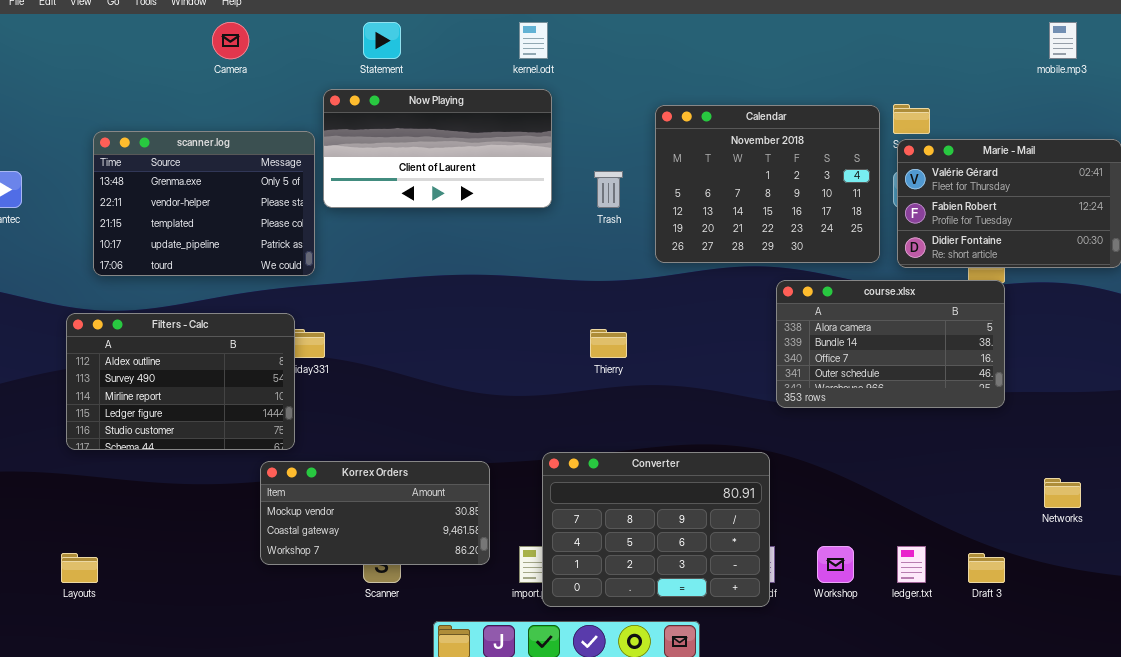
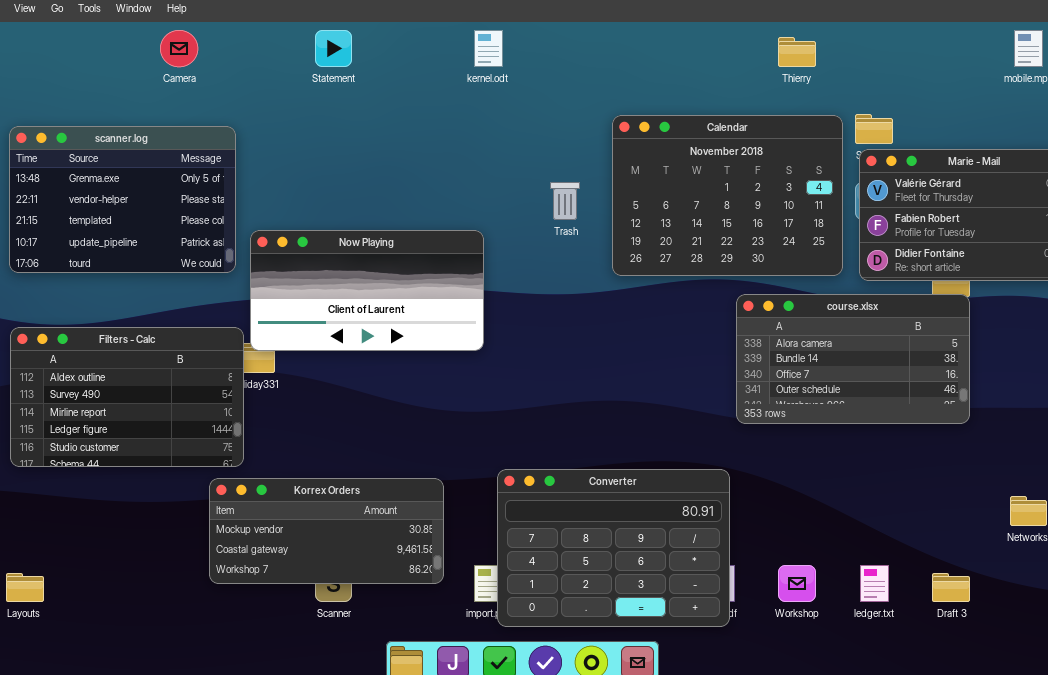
Now Playing: [323,89,552,208] -> [250,230,484,351], moved
scanner.log: [93,131,315,276] -> [9,126,236,273], moved
Thierry: [590,329,627,358] -> [778,37,816,67], moved

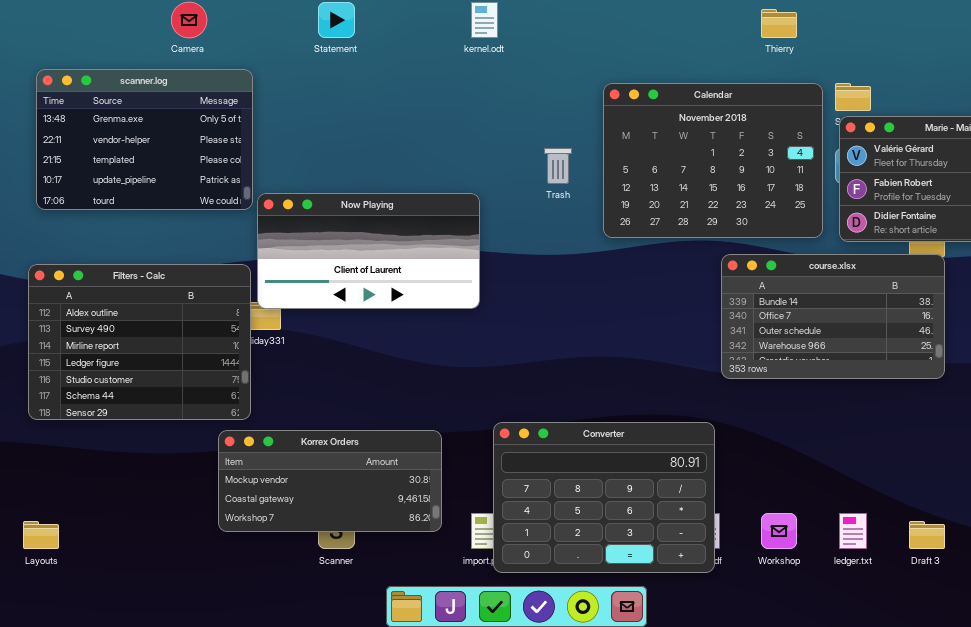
scanner.log: [9,126,236,273] -> [36,69,253,210], moved
course.xlsx: [736,294,970,424] -> [721,254,945,379], scrolled down 1 row
Filters - Calc: [10,327,244,467] -> [28,264,251,420], resized

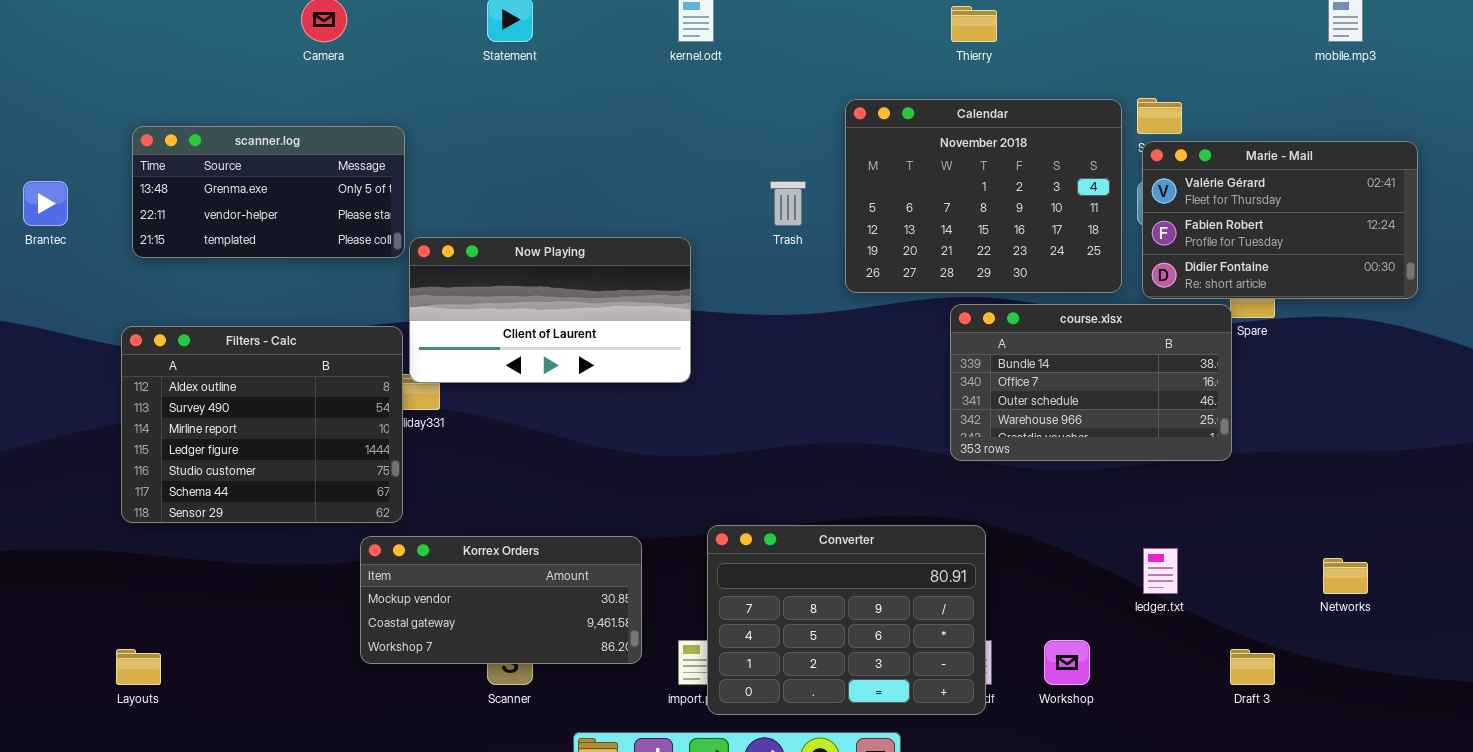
Thierry: [761,9,797,38] -> [951,6,997,42], moved
scanner.log: [36,69,253,210] -> [132,126,405,258], resized
course.xlsx: [721,254,945,379] -> [950,304,1232,461], moved
ledger.txt: [839,513,867,549] -> [1143,548,1178,594], moved

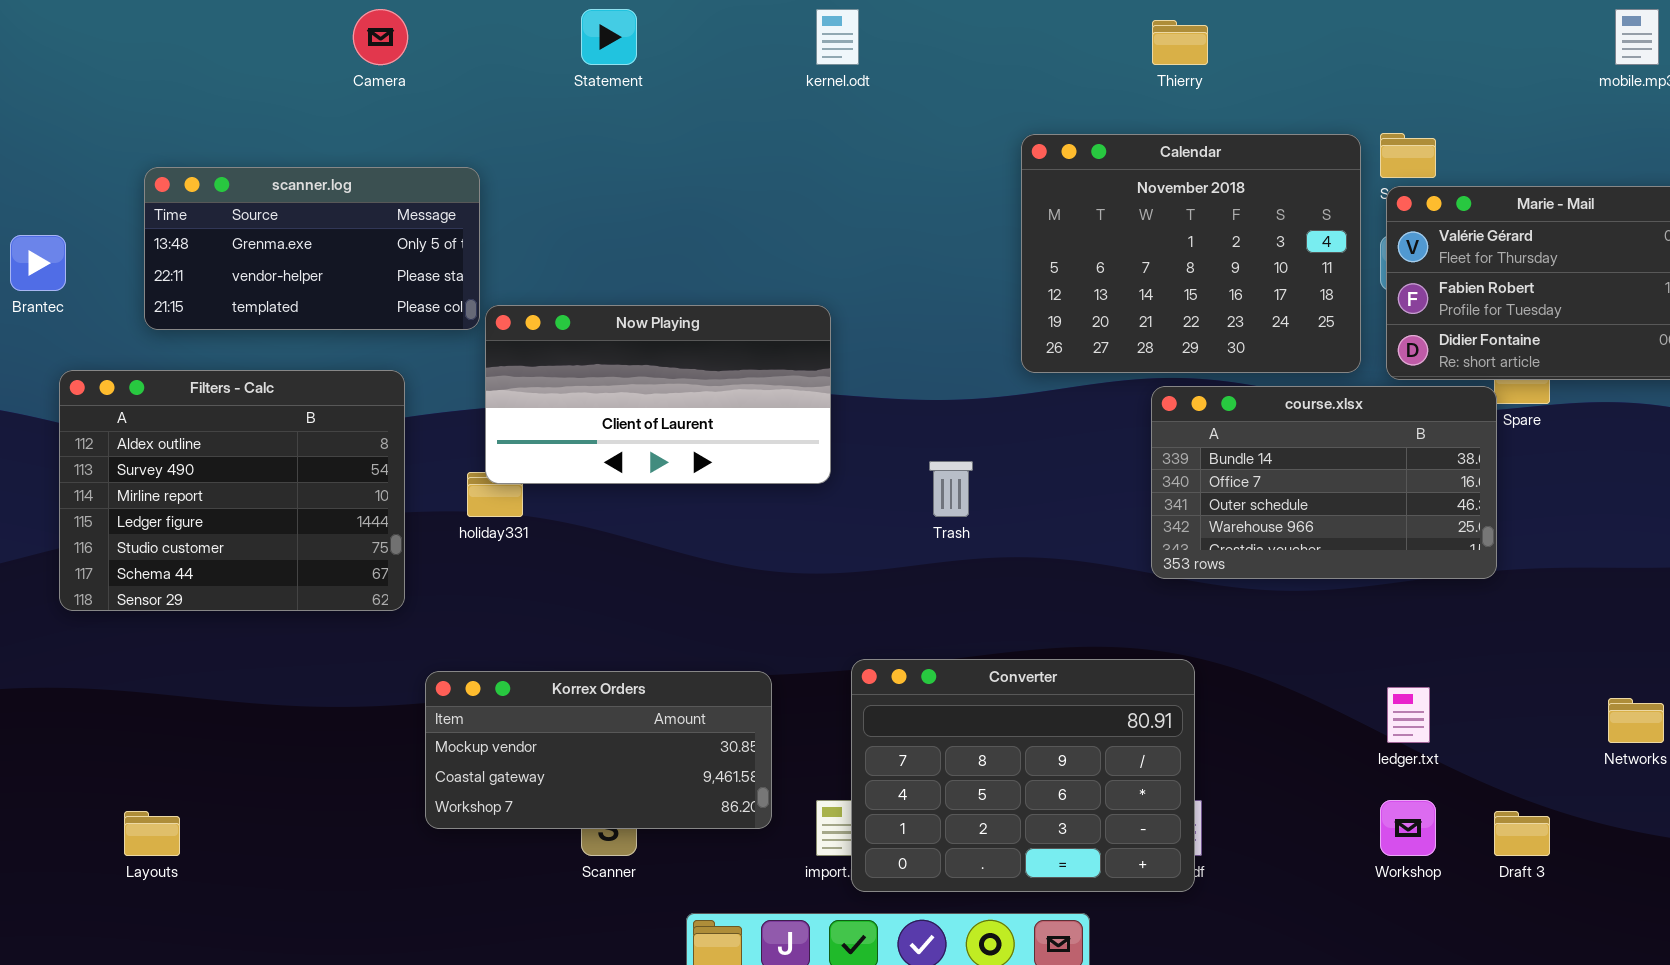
Trash: [770,181,806,226] -> [929,461,973,517], moved
Filters - Calc: [121,326,403,523] -> [59,370,405,611], moved
Workshop: [1044,640,1090,685] -> [1380,800,1436,856], moved

